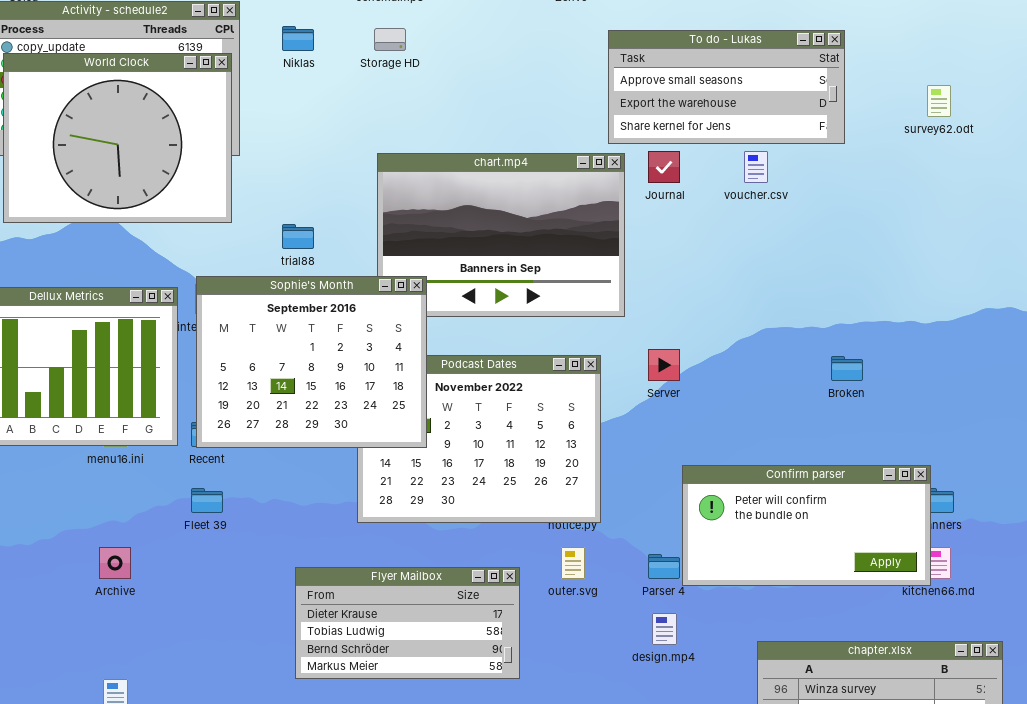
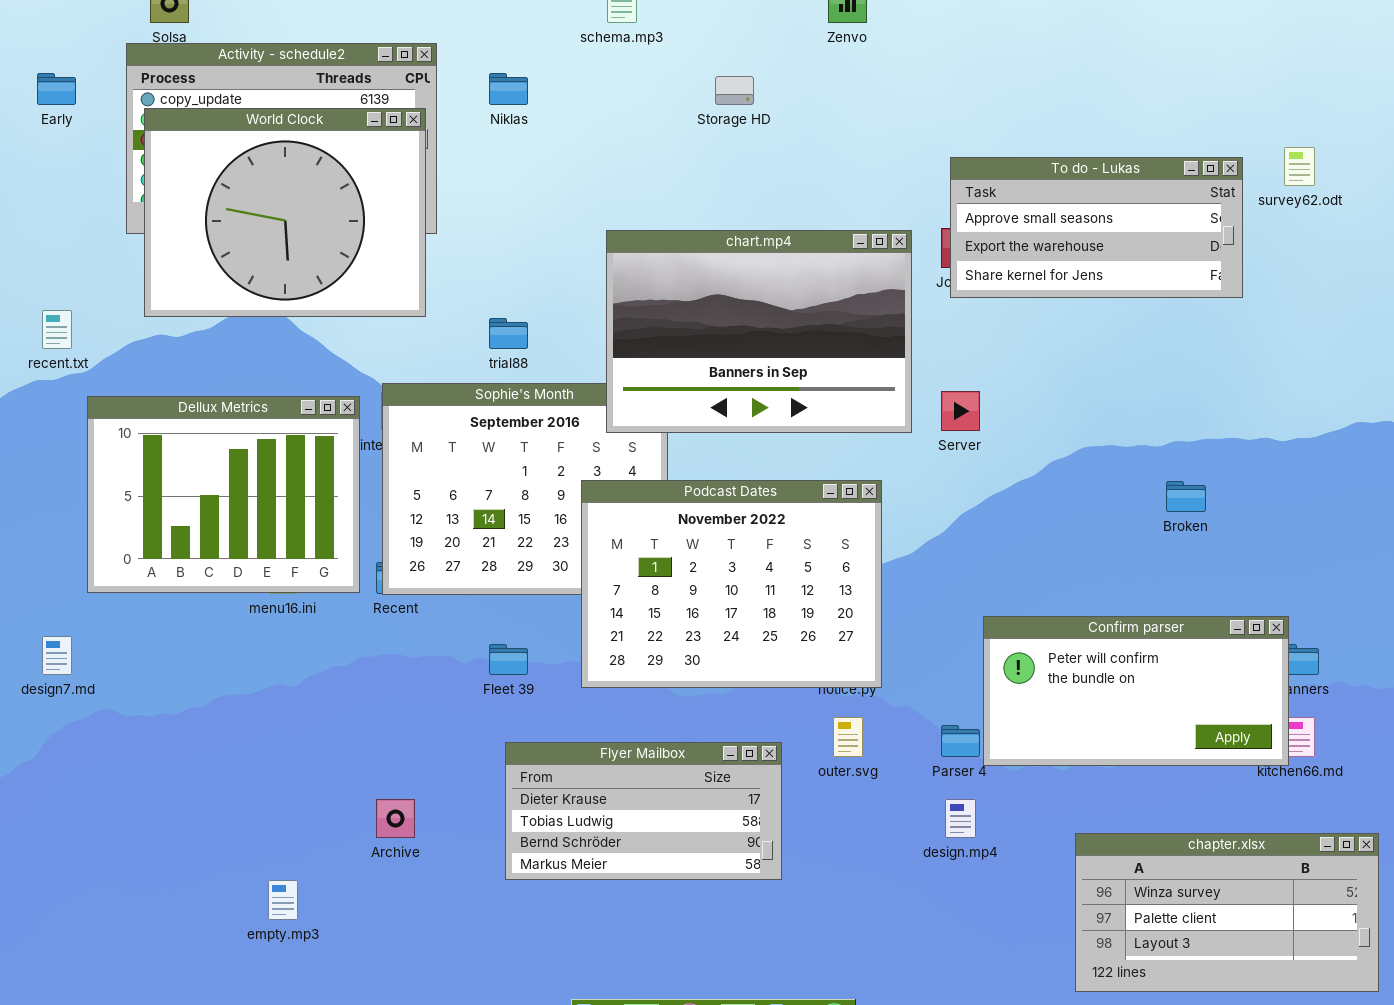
Storage HD: [374,28,406,51] -> [715,76,754,105], moved
To do - Lukas: [608,30,845,144] -> [950,157,1243,298], moved
chart.mp4: [377,153,625,317] -> [606,230,912,433], raised
Server: [648,349,680,381] -> [941,391,980,431], moved
Podcast Dates: [357,355,601,523] -> [581,480,882,688], raised
Fleet 39: [191,488,223,513] -> [489,644,528,675], moved
Archive: [99,547,131,579] -> [376,799,415,838], moved

